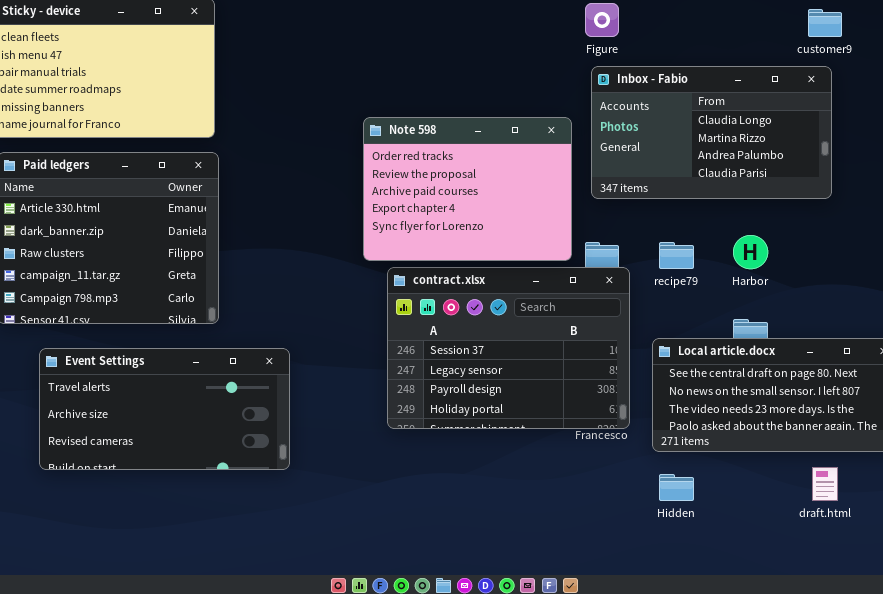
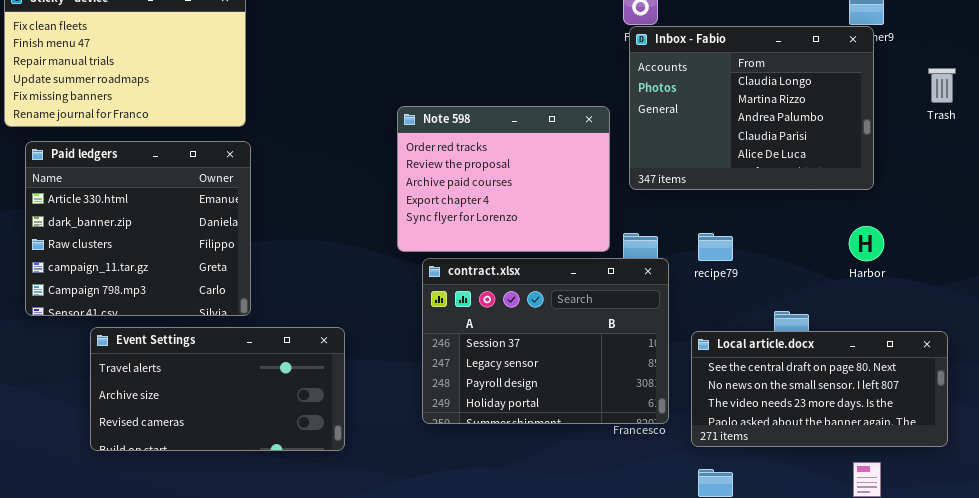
Inbox - Fabio: [591,66,832,199] -> [629,26,874,190], resized
Harbor: [733,235,768,269] -> [849,226,884,261], moved
Event Settings: [39,348,290,470] -> [90,327,345,451], moved

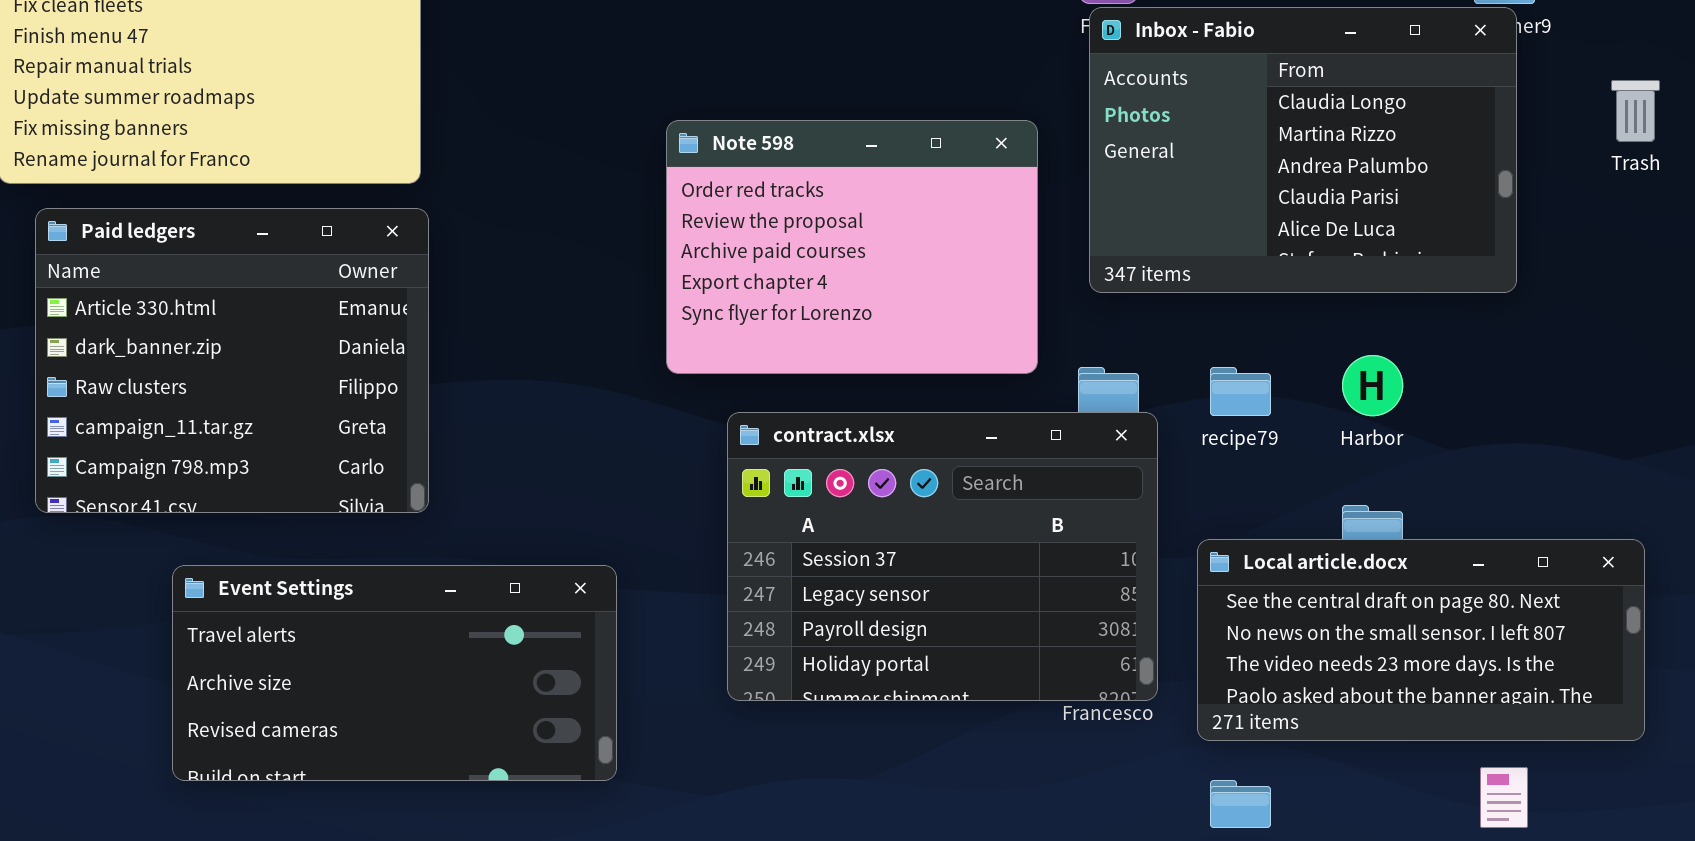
Note 598: [397,106,610,252] -> [666,120,1038,374], moved
Harbor: [849,226,884,261] -> [1342,355,1403,416], moved
Event Settings: [90,327,345,451] -> [172,565,617,781], moved

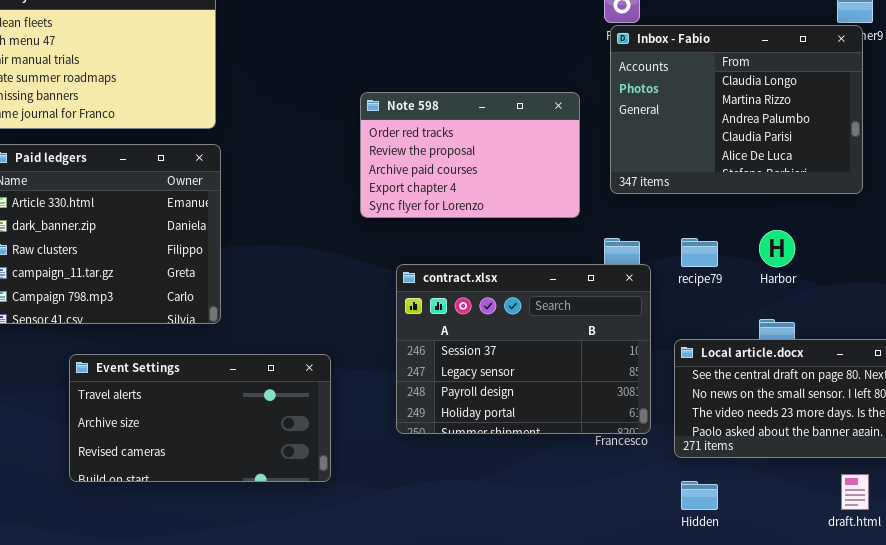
Note 598: [666,120,1038,374] -> [360,92,580,218], resized

